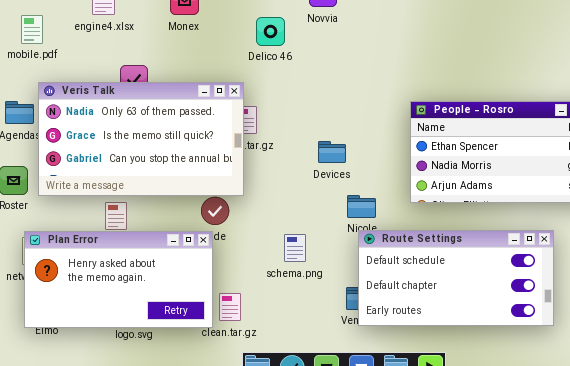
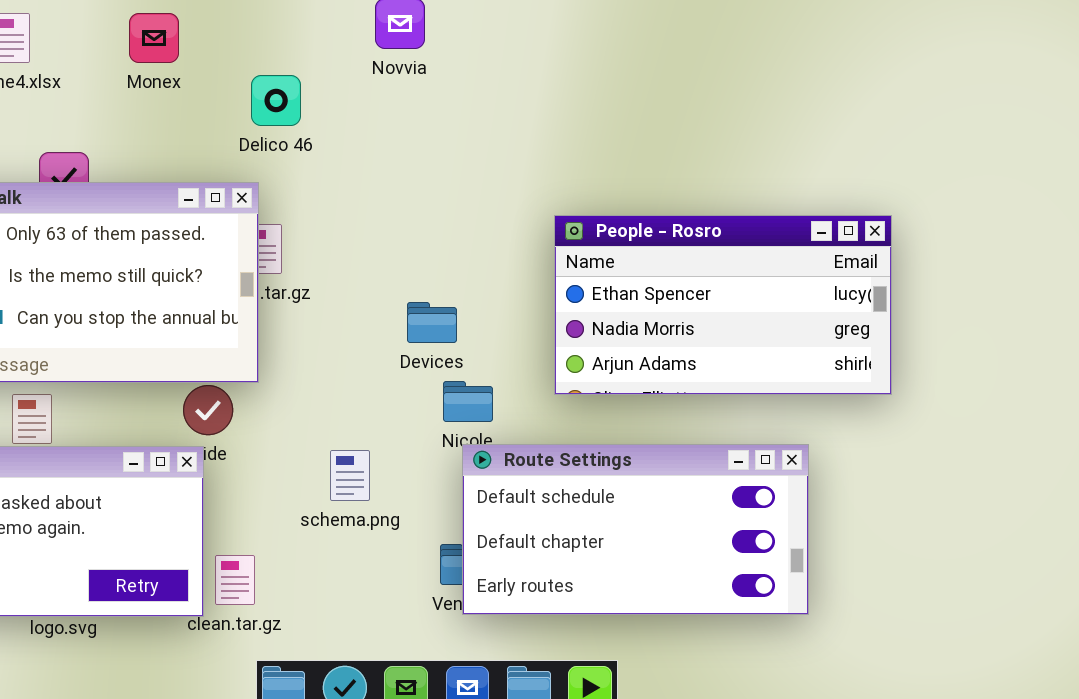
Delico 46: [256,17,285,46] -> [251,75,301,126], moved
Devices: [318,141,346,163] -> [407,302,457,343], moved

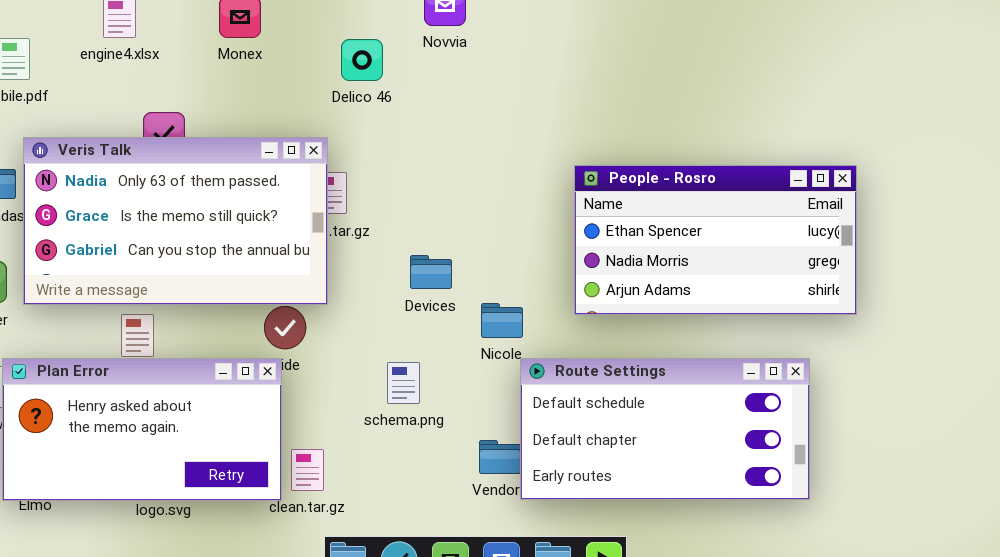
Delico 46: [251,75,301,126] -> [341,39,383,81], moved
Devices: [407,302,457,343] -> [410,255,452,289], moved
Route Settings: [462,444,809,615] -> [520,358,810,500], moved

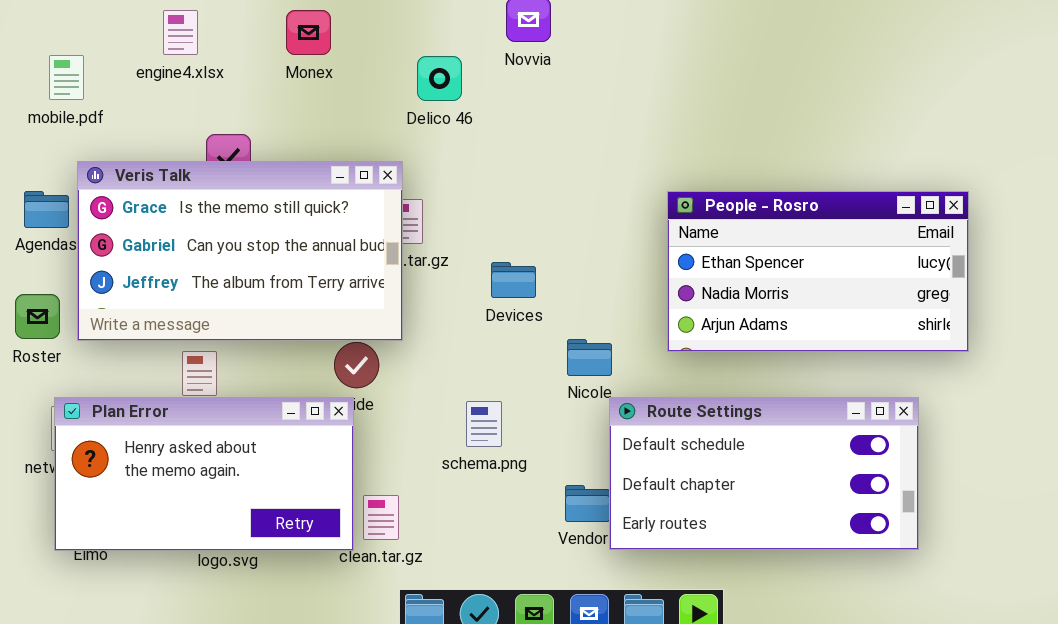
Veris Talk: [23,137,328,305] -> [77,161,403,341], scrolled down 1 row
Devices: [410,255,452,289] -> [491,262,536,298], moved

